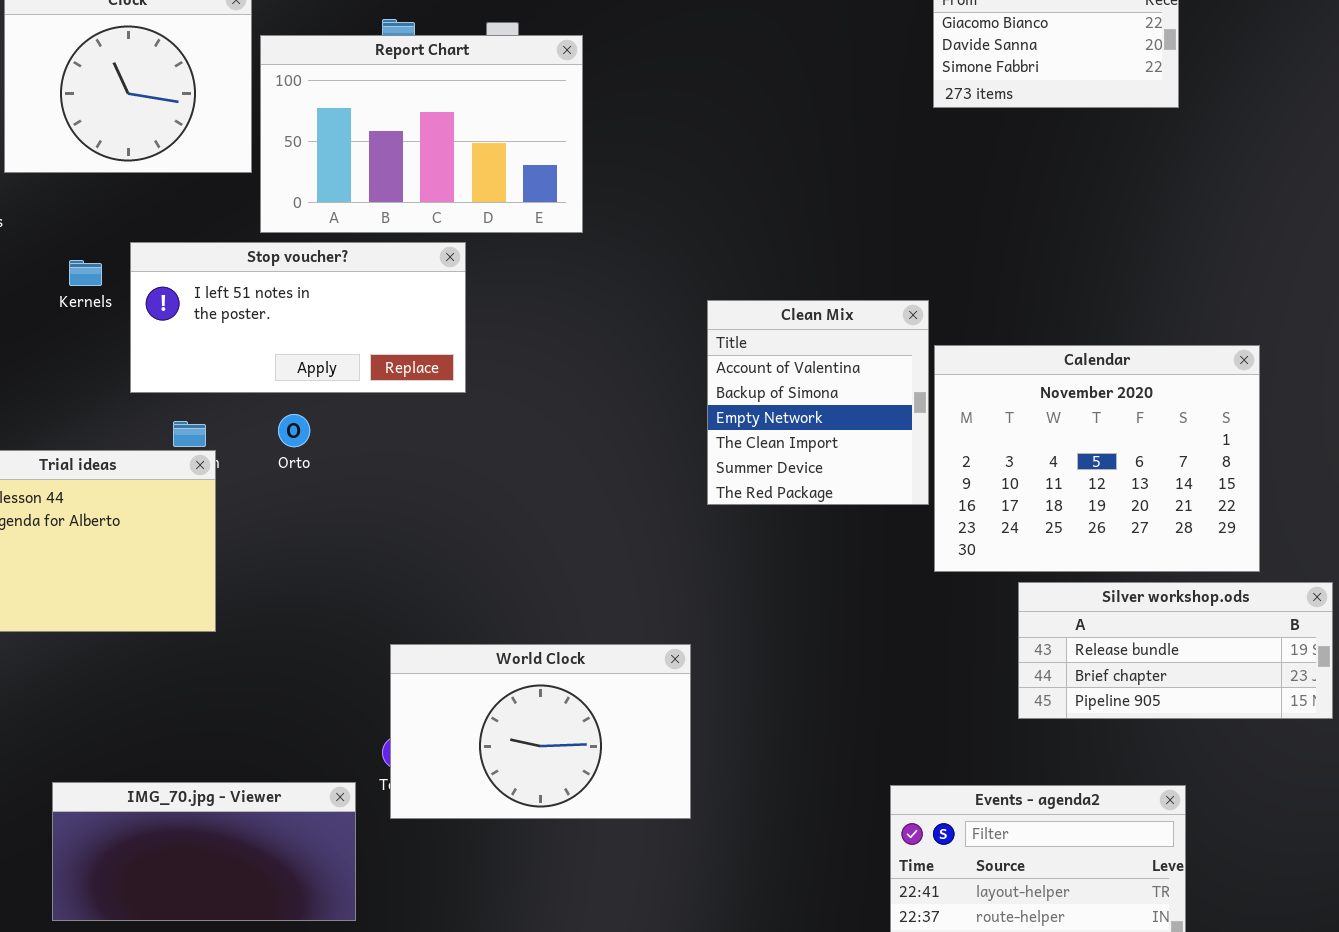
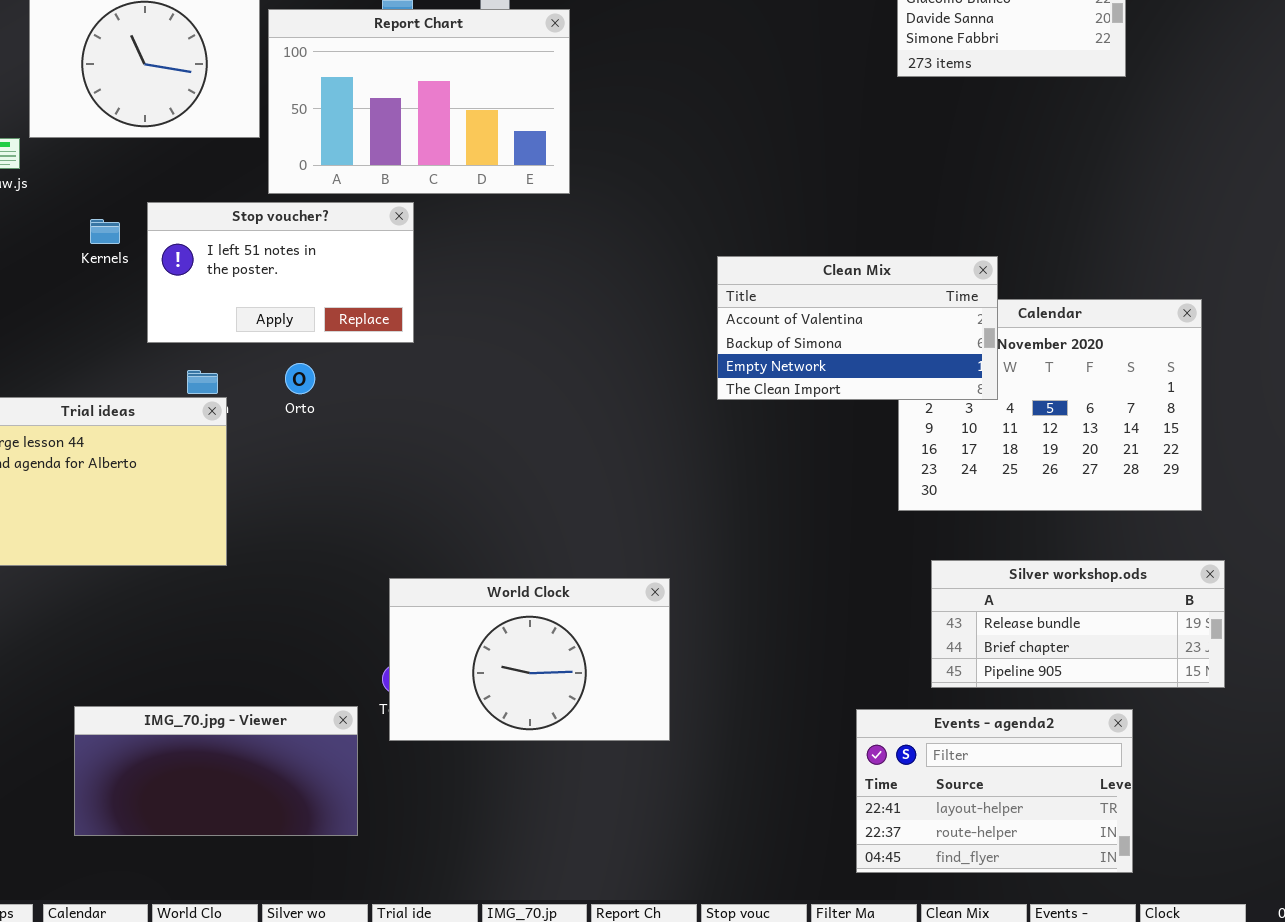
Stop voucher?: [130,242,466,393] -> [147,202,414,343], resized
Clean Mix: [707,300,929,505] -> [717,256,998,400], moved, resized
Silver workshop.ods: [1018,582,1333,719] -> [931,560,1225,688], moved

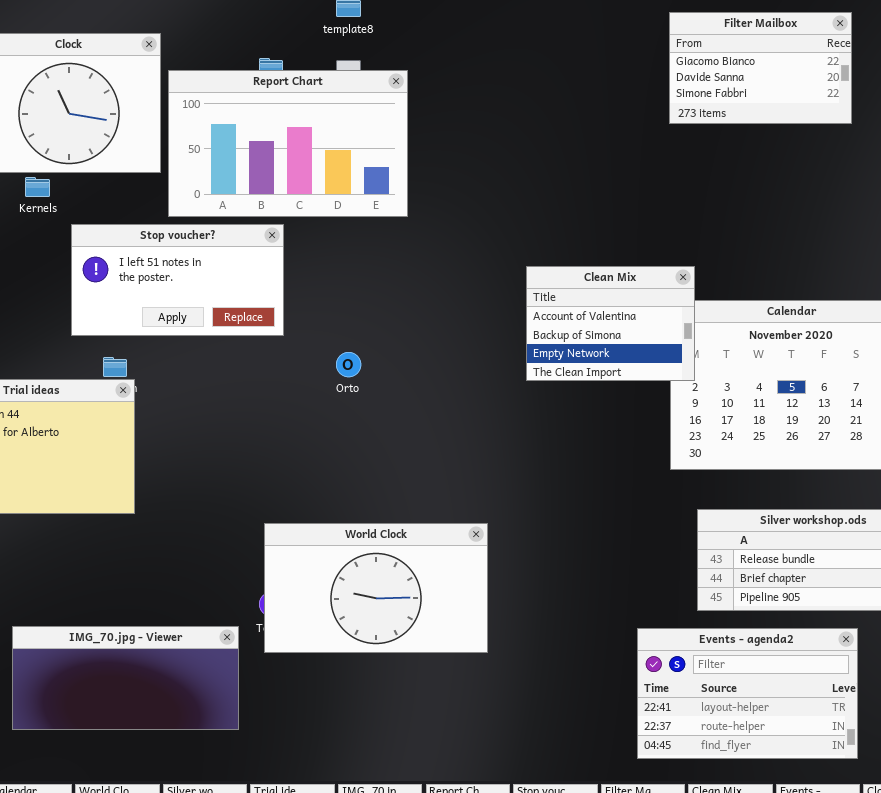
Kernels: [90,219,120,244] -> [25,177,50,197], moved
Clean Mix: [717,256,998,400] -> [526,266,695,381], resized
Orto: [285,363,315,394] -> [336,352,361,377], moved

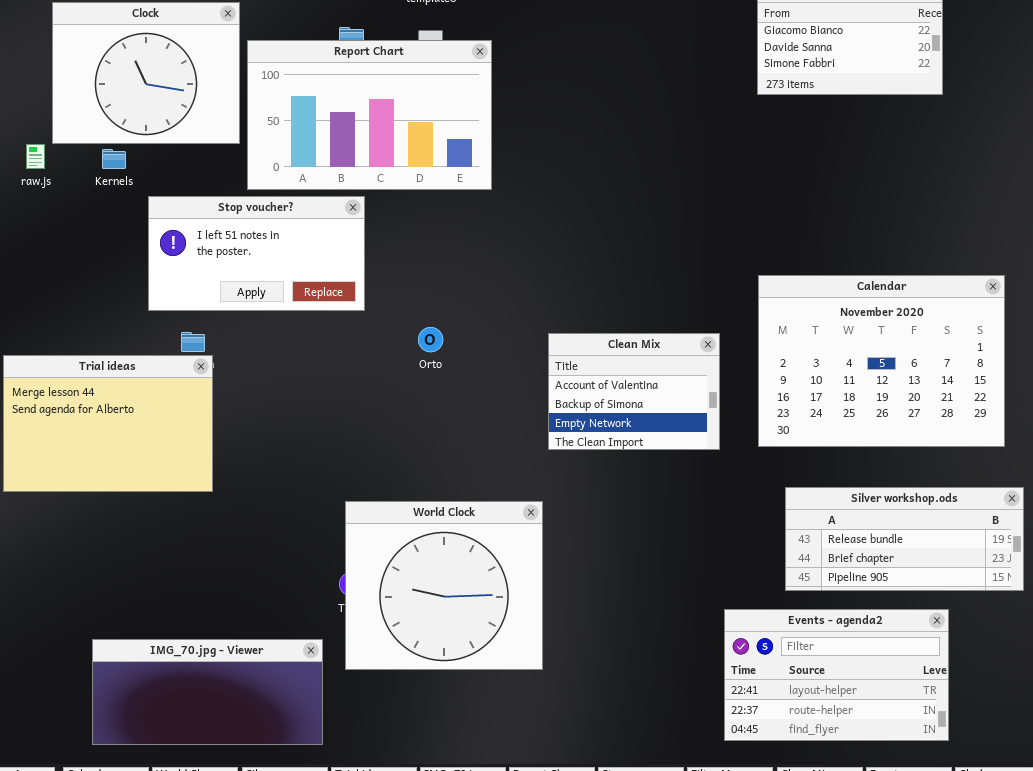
Clean Mix: [526,266,695,381] -> [548,333,720,450], moved
World Clock: [264,523,488,653] -> [345,501,543,670], resized
IMG_70.jpg - Viewer: [12,626,239,730] -> [92,639,323,745], moved

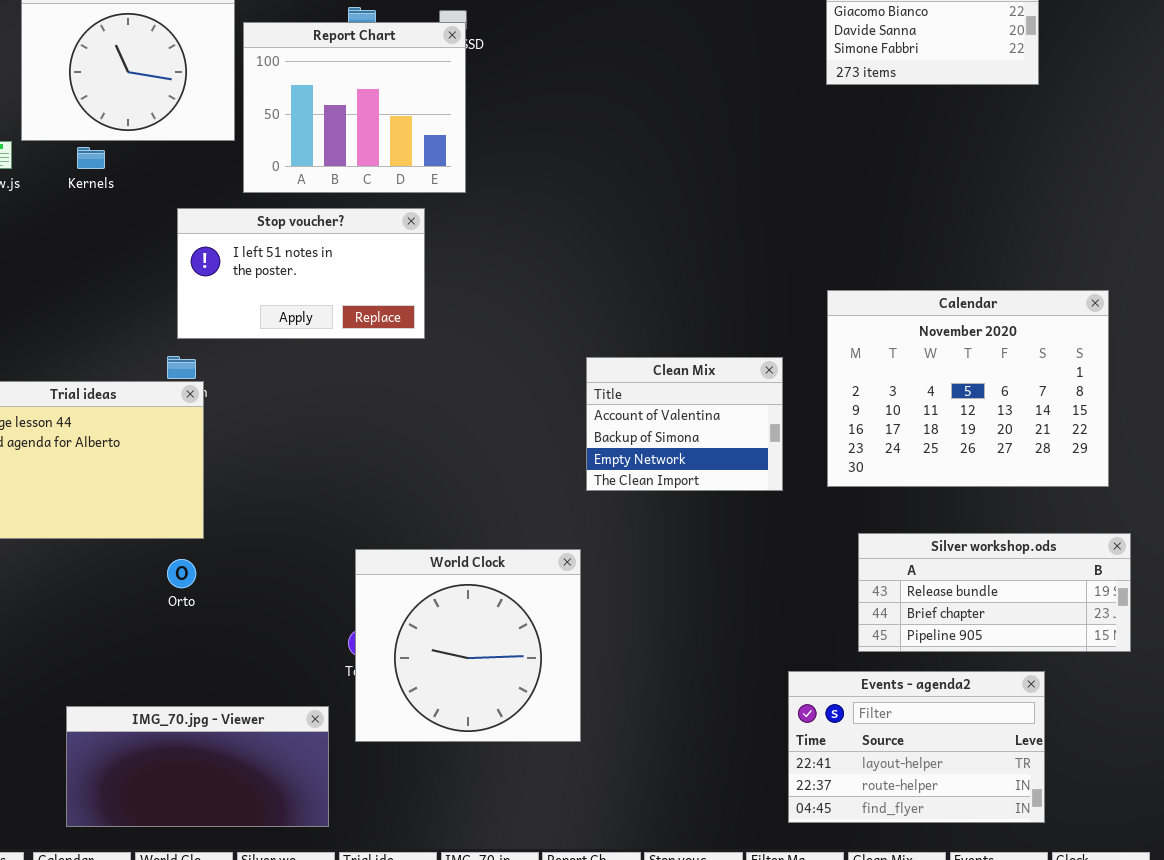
Report Chart: [247,40,492,190] -> [243,22,466,193], resized
Stop voucher?: [148,196,365,311] -> [177,208,425,339], moved
Orto: [418,327,443,352] -> [167,559,196,588], moved

